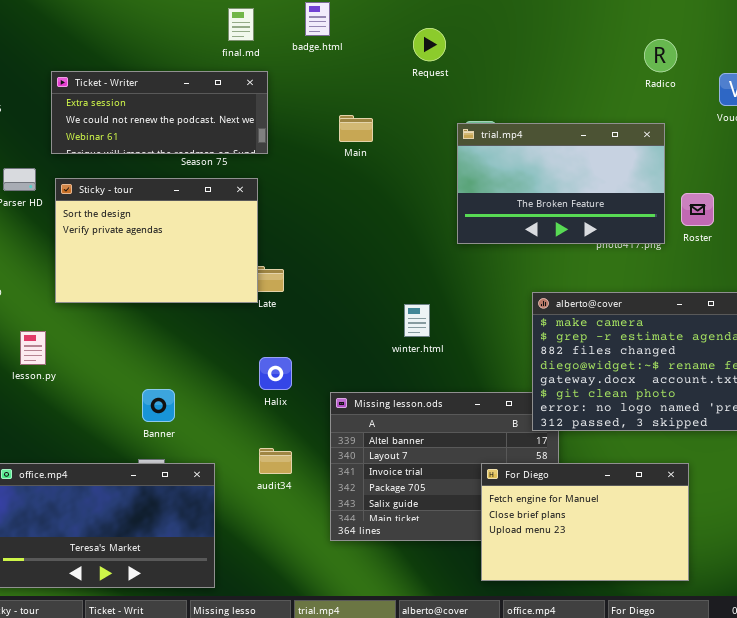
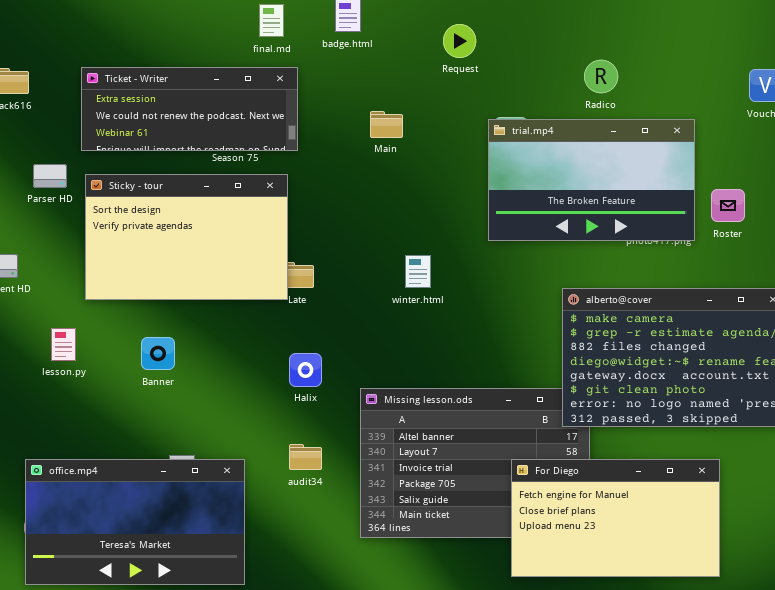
Radico: [644,39,677,72] -> [584,60,618,93], moved
winter.html: [404,304,430,337] -> [405,255,431,288], moved
Banner: [142,389,175,422] -> [141,337,175,370], moved

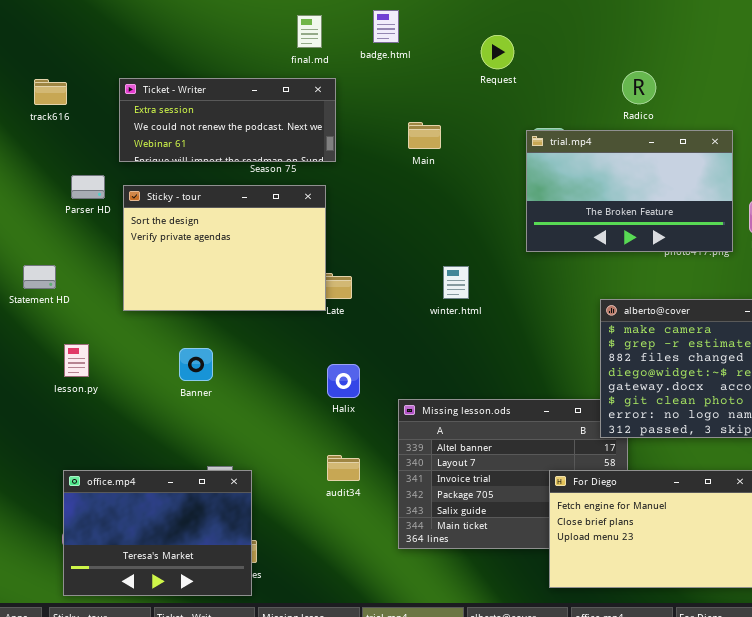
lesson.py: [51,328,76,361] -> [64,344,89,377], moved
office.mp4: [25,459,245,585] -> [63,470,252,596], resized

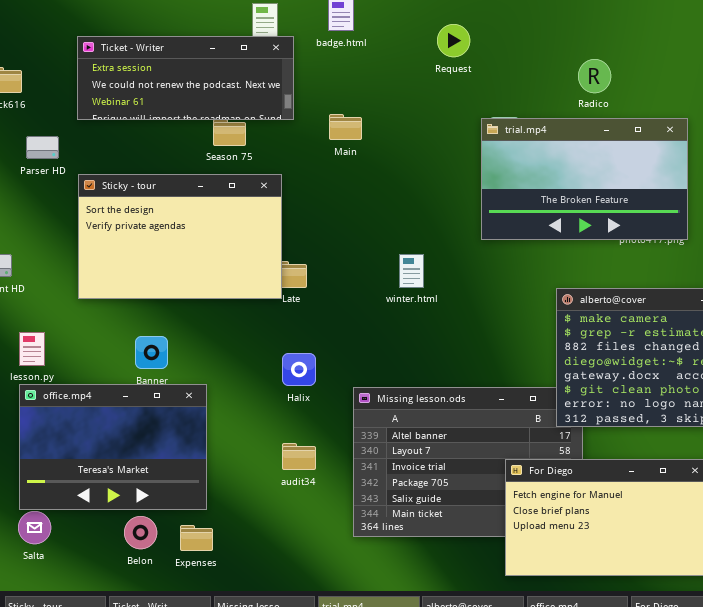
Ticket - Writer: [119,78,336,162] -> [77,36,294,120], moved
Main: [408,122,441,149] -> [329,114,362,140], moved
Parser HD: [71,175,105,199] -> [26,136,59,159], moved
office.mp4: [63,470,252,596] -> [19,384,207,510], moved

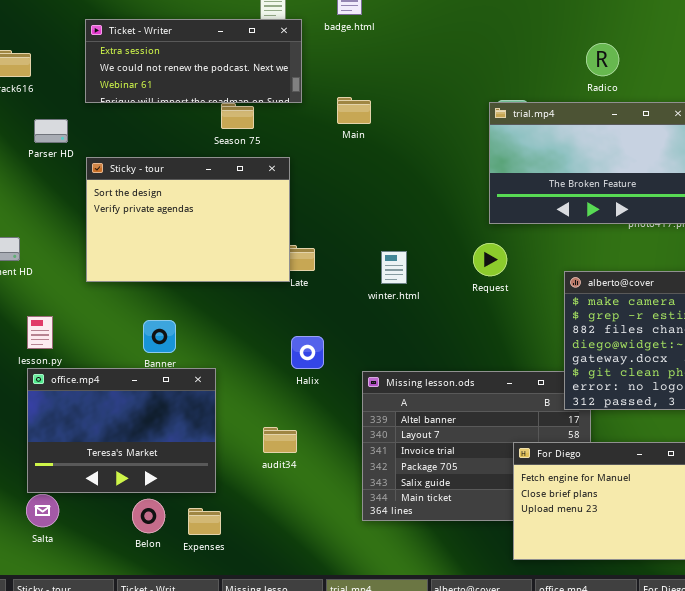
Request: [437,24,470,57] -> [473,243,507,276], moved
winter.html: [399,254,424,288] -> [381,251,407,284], moved
audit34: [282,443,316,470] -> [263,427,297,453], moved

